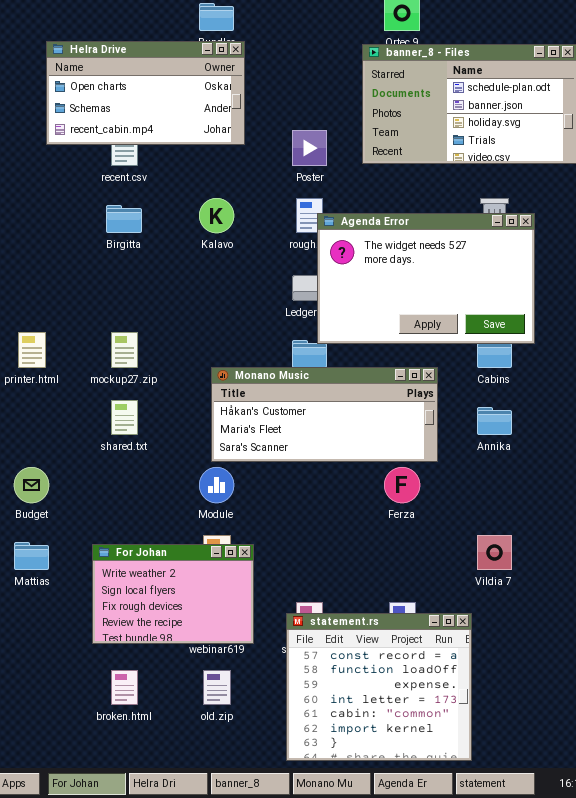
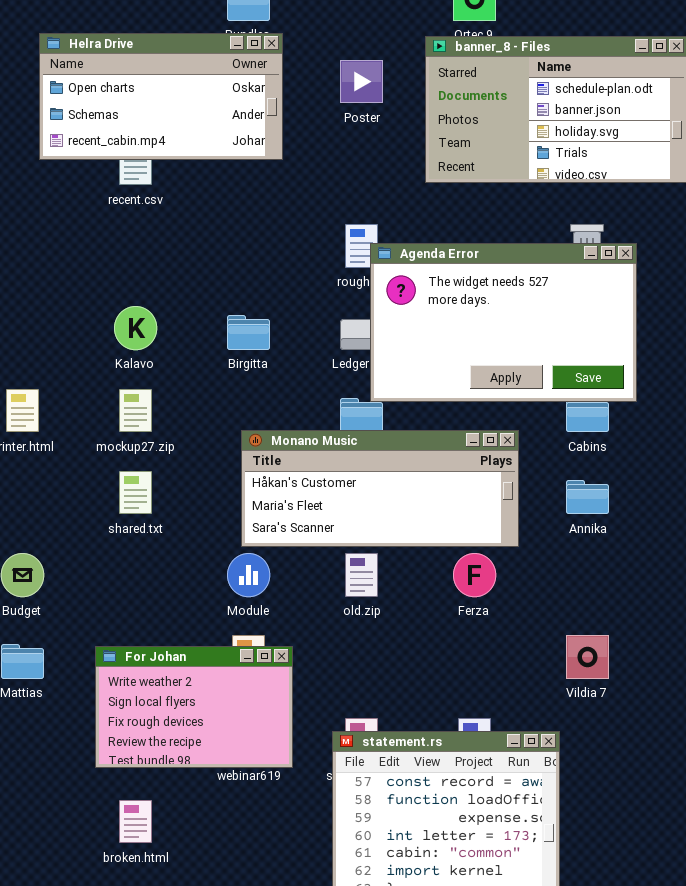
Poster: [292,130,327,166] -> [340,60,383,103], moved
Kalavo: [199,198,234,233] -> [114,306,157,350], moved
Birgitta: [106,205,142,233] -> [227,315,270,350], moved
old.zip: [203,670,231,705] -> [345,553,378,597], moved

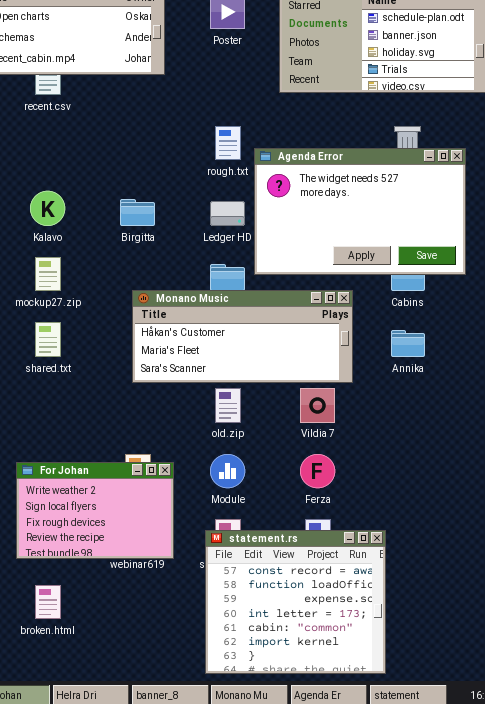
Agenda Error: [370,243,637,402] -> [254,148,466,275], moved
Module: [227,553,270,597] -> [210,454,245,488], moved
Ferza: [453,553,496,597] -> [300,454,335,488], moved
Vildia 7: [566,635,609,679] -> [300,388,335,423], moved

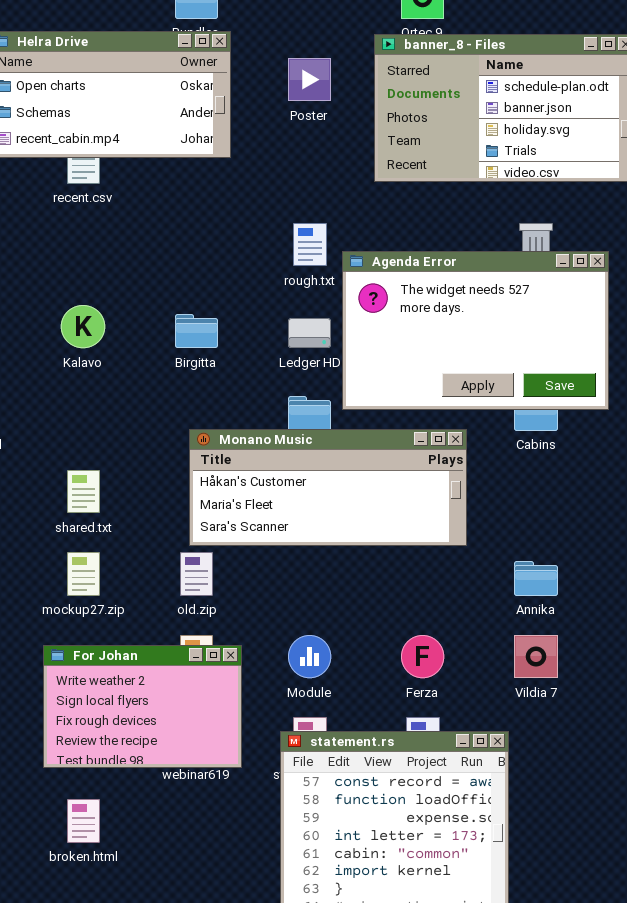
mockup27.zip: [35,257,61,291] -> [67,552,100,596], moved
Annika: [391,330,425,357] -> [514,561,558,596], moved
old.zip: [215,388,241,423] -> [180,552,213,596], moved
Vildia 7: [300,388,335,423] -> [514,635,558,678], moved

